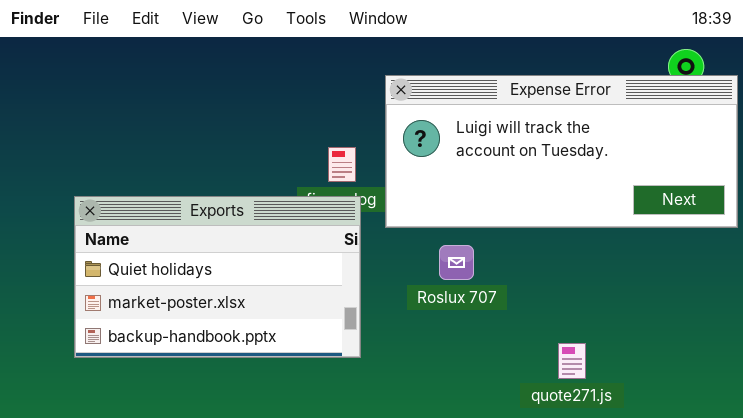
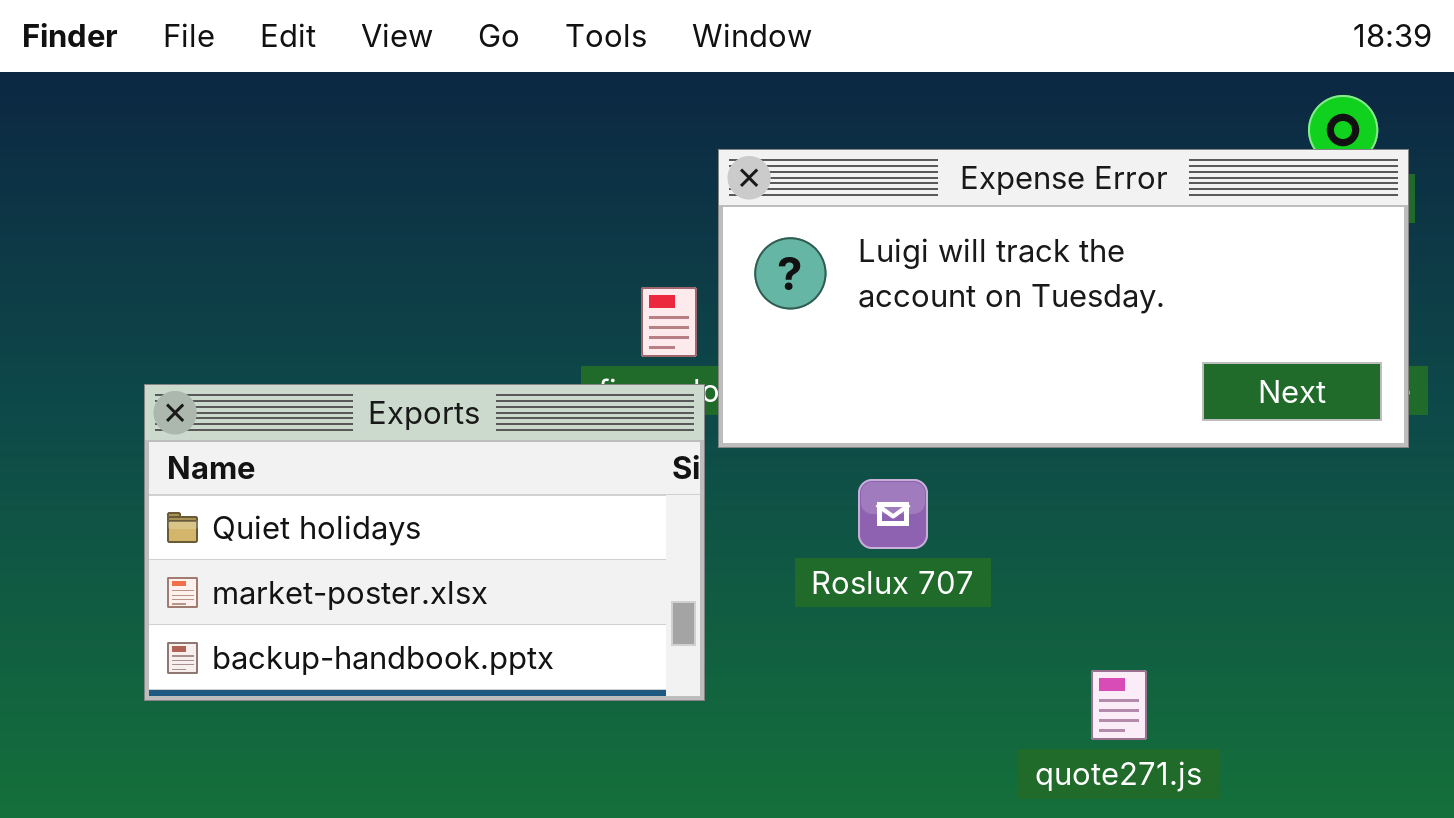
Expense Error: [385,75,738,228] -> [718,149,1409,448], moved

